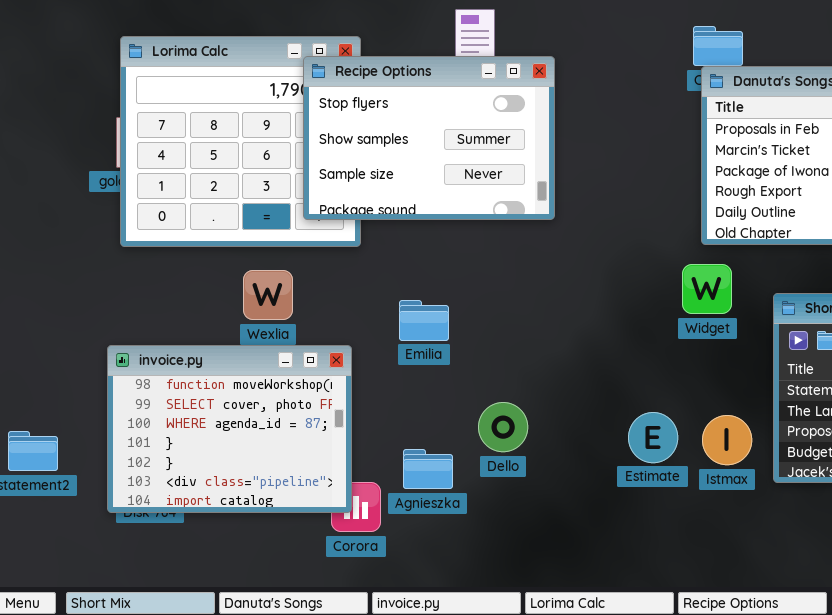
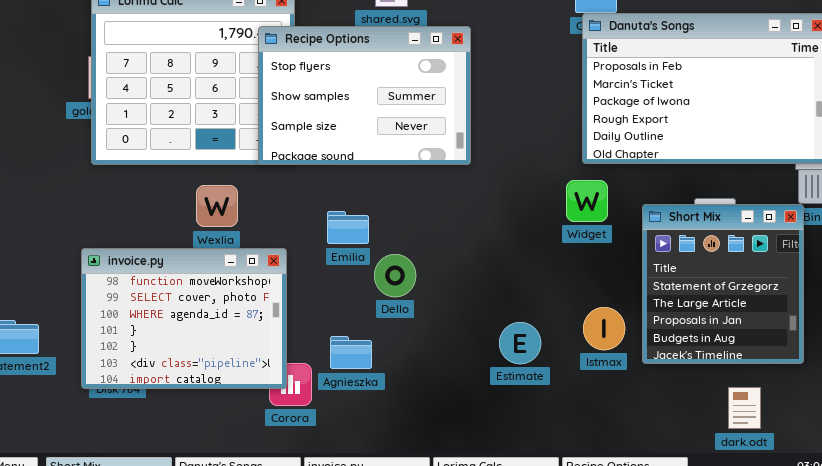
Recipe Options: [303,56,555,220] -> [258,26,471,165], moved
Dello: [478,402,528,452] -> [374,254,416,297], moved
Estimate: [628,412,678,463] -> [499,322,541,364], moved

